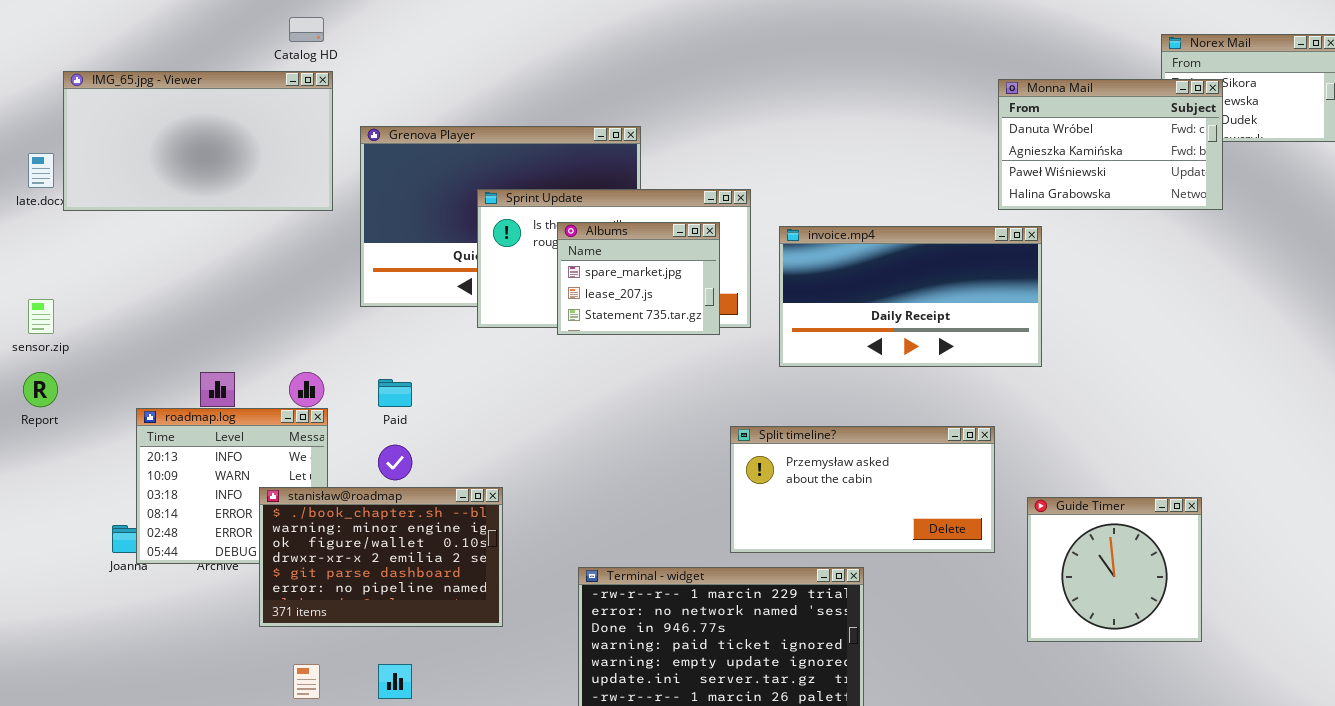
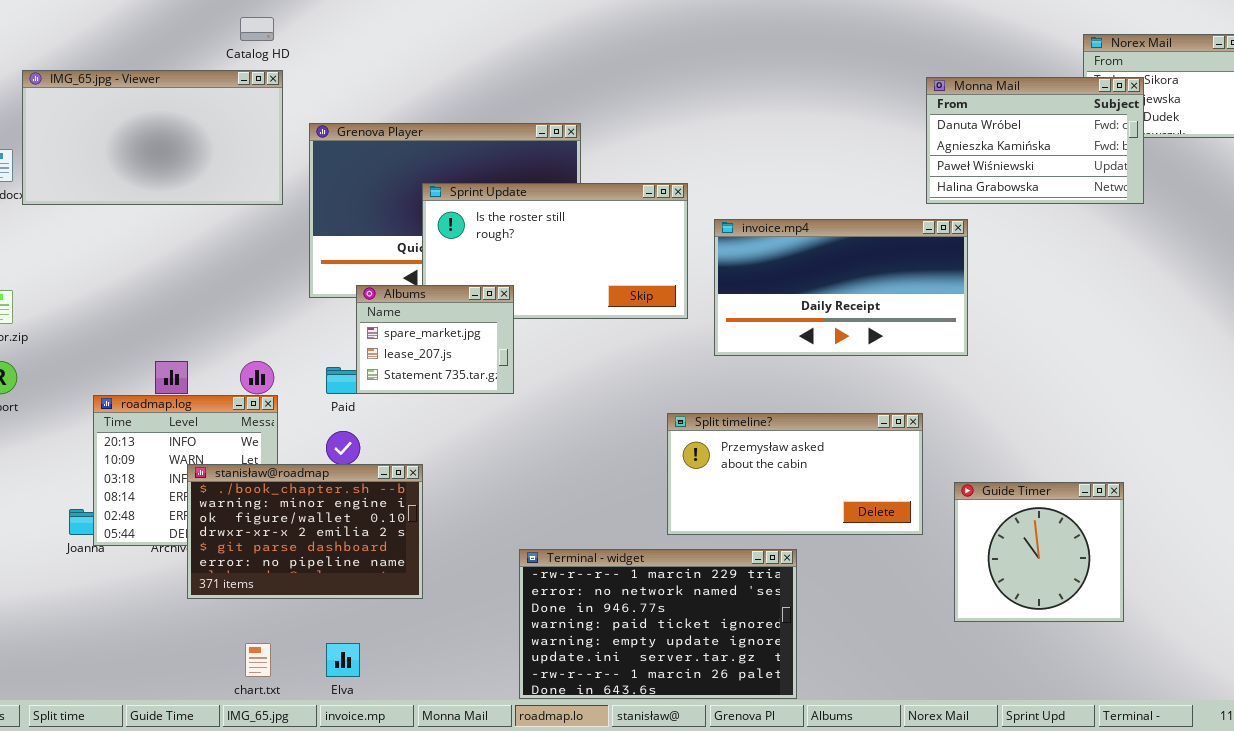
Albums: [557,222,720,335] -> [356,285,514,394], moved
stanisław@roadmap: [259,487,503,627] -> [187,464,423,599], moved

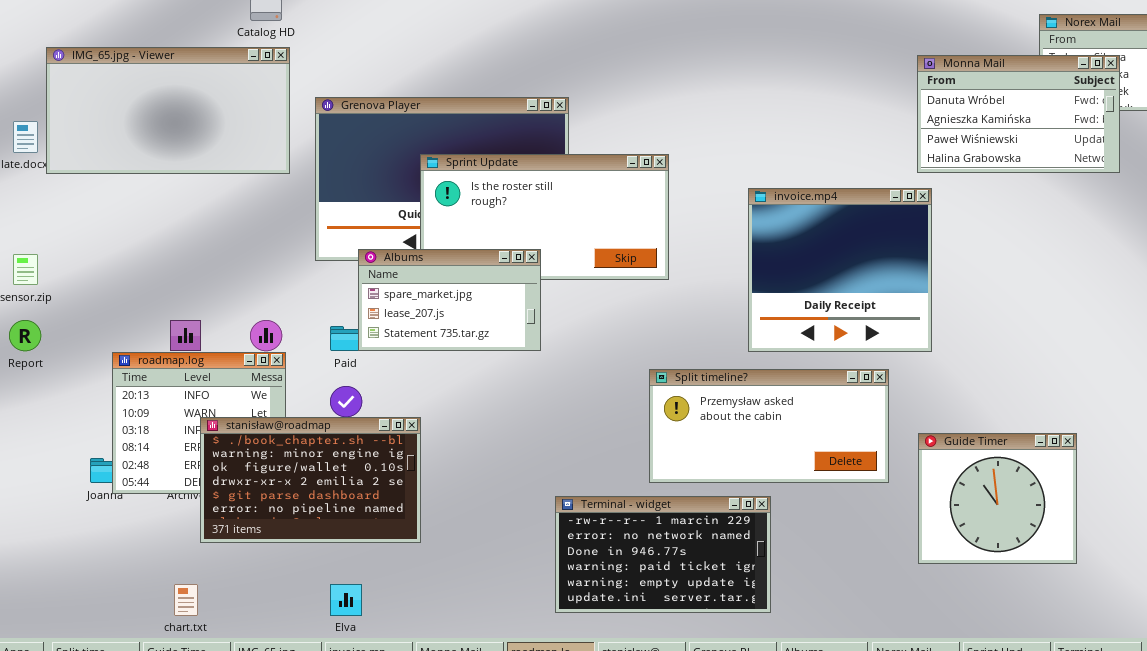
Monna Mail: [926,77,1144,204] -> [917,55,1120,173], moved
invoice.mp4: [714,219,968,356] -> [748,188,932,352], resized
Albums: [356,285,514,394] -> [358,249,541,351], resized
Terminal - widget: [519,549,797,699] -> [555,496,771,613], resized
chart.txt: [245,643,271,677] -> [174,584,198,616], moved

